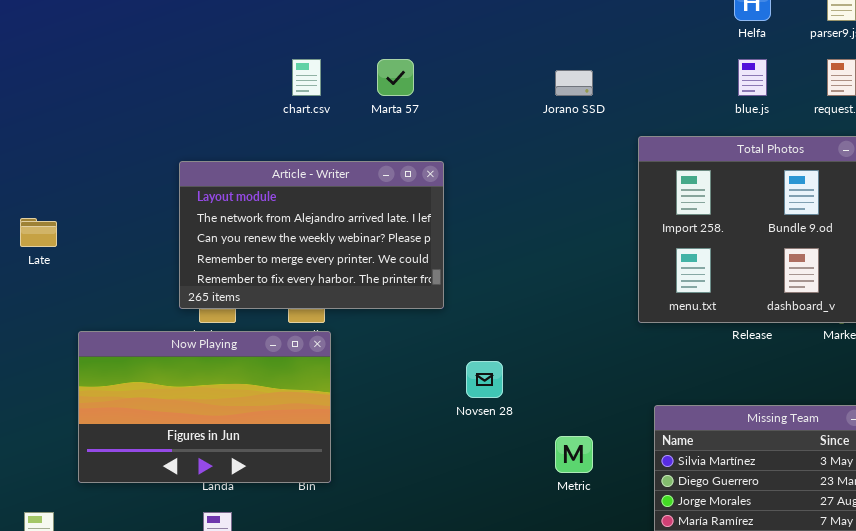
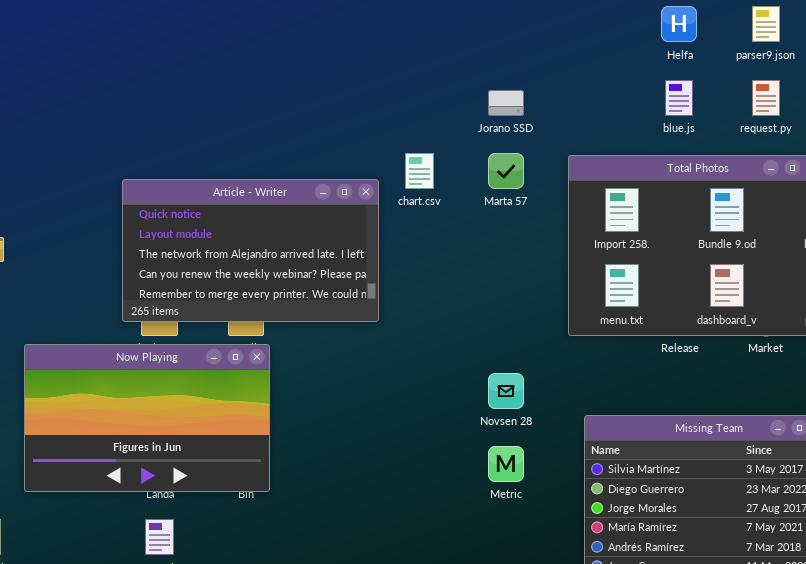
chart.csv: [292,59,321,96] -> [405,153,434,189], moved
Marta 57: [377,59,414,96] -> [488,153,524,189], moved
Article - Writer: [179,161,444,309] -> [122,179,379,322], scrolled up 1 row
Novsen 28: [466,361,503,398] -> [488,373,524,409], moved

